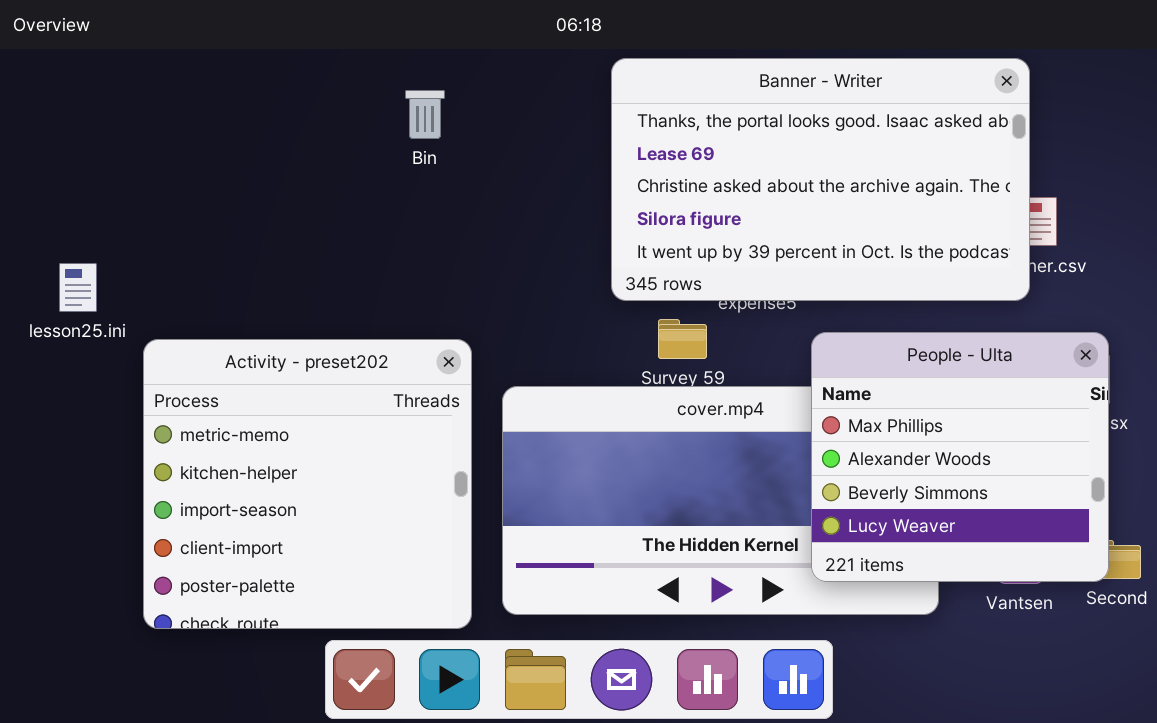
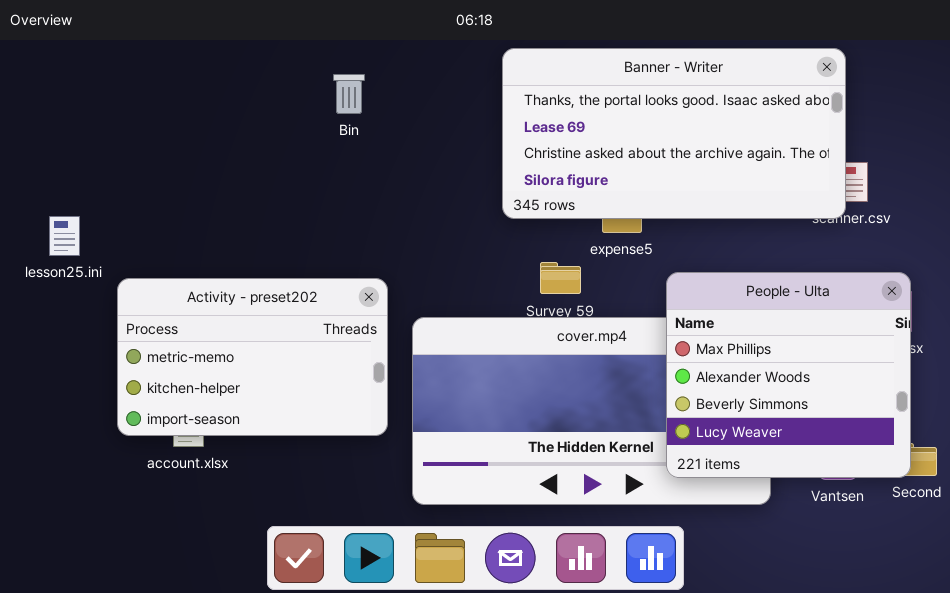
Banner - Writer: [611,58,1030,301] -> [502,48,846,219], resized
Activity - preset202: [143,339,472,629] -> [117,278,388,436], resized

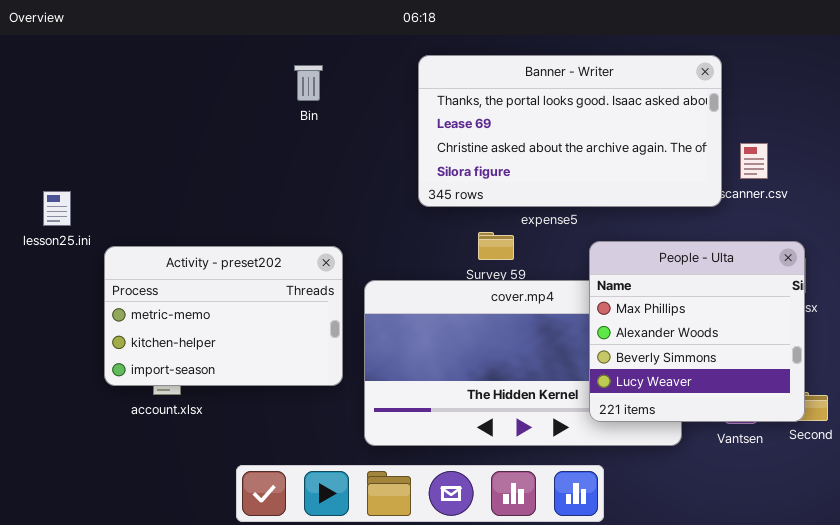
Banner - Writer: [502,48,846,219] -> [418,55,722,207], moved

